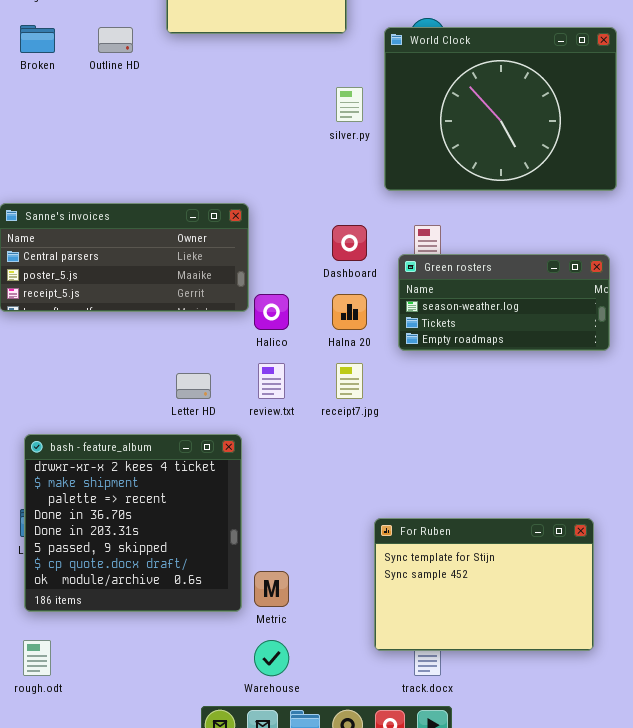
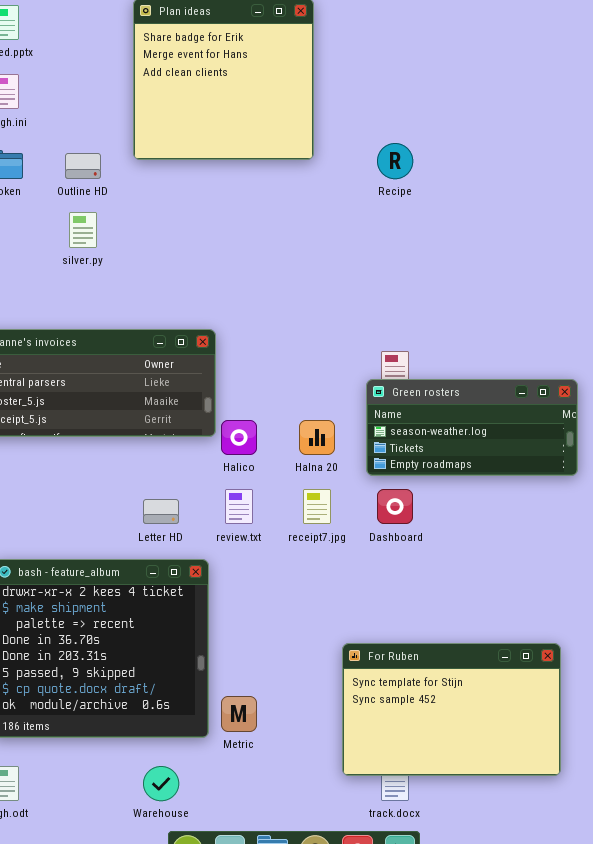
World Clock: [384,27,617,191] -> none, closed
silver.py: [336,87,363,122] -> [69,212,97,248], moved
Dashboard: [332,225,367,261] -> [377,489,413,524], moved
Warehouse: [254,640,289,676] -> [143,766,179,801], moved

